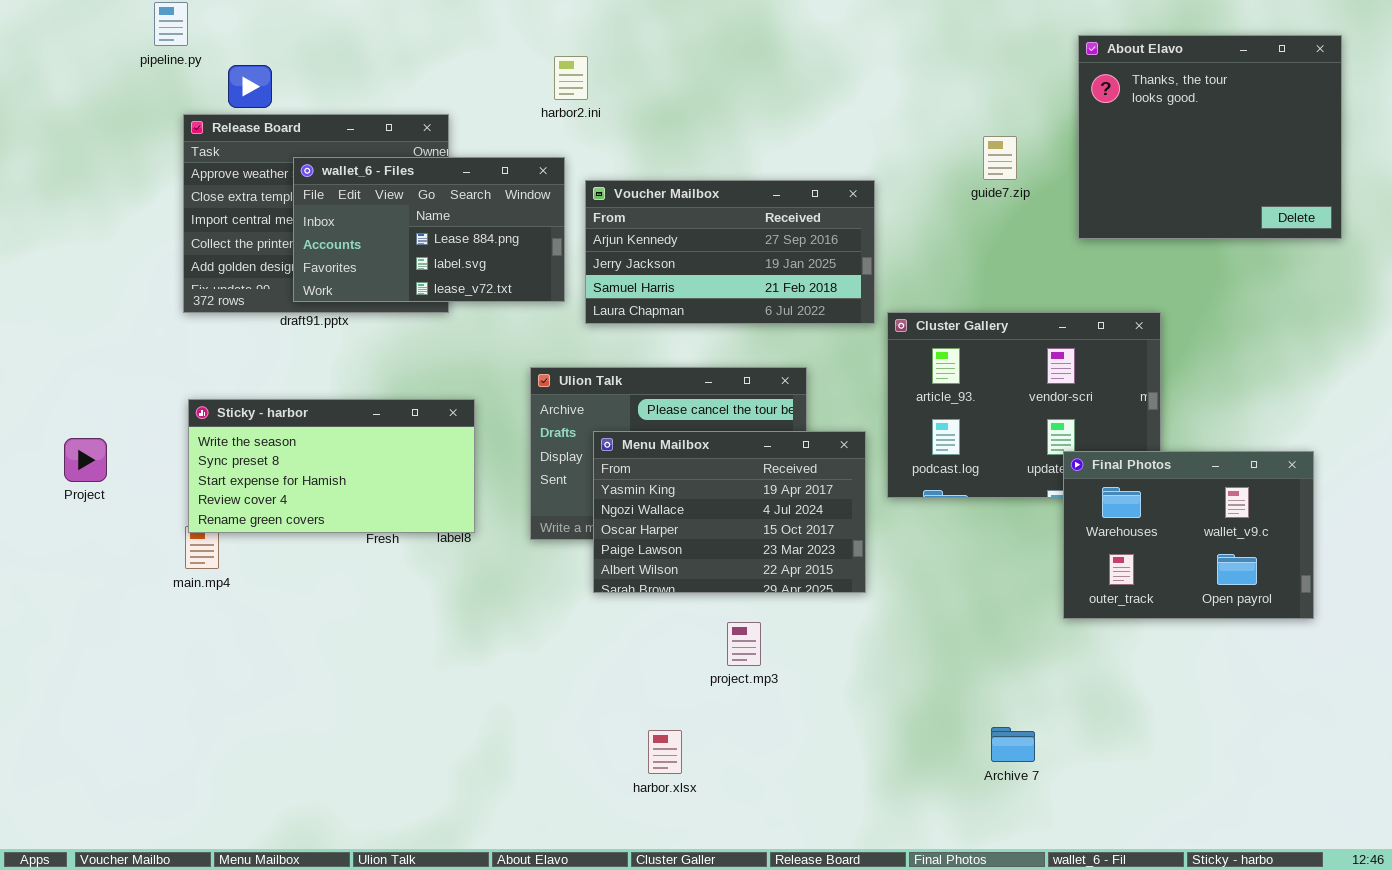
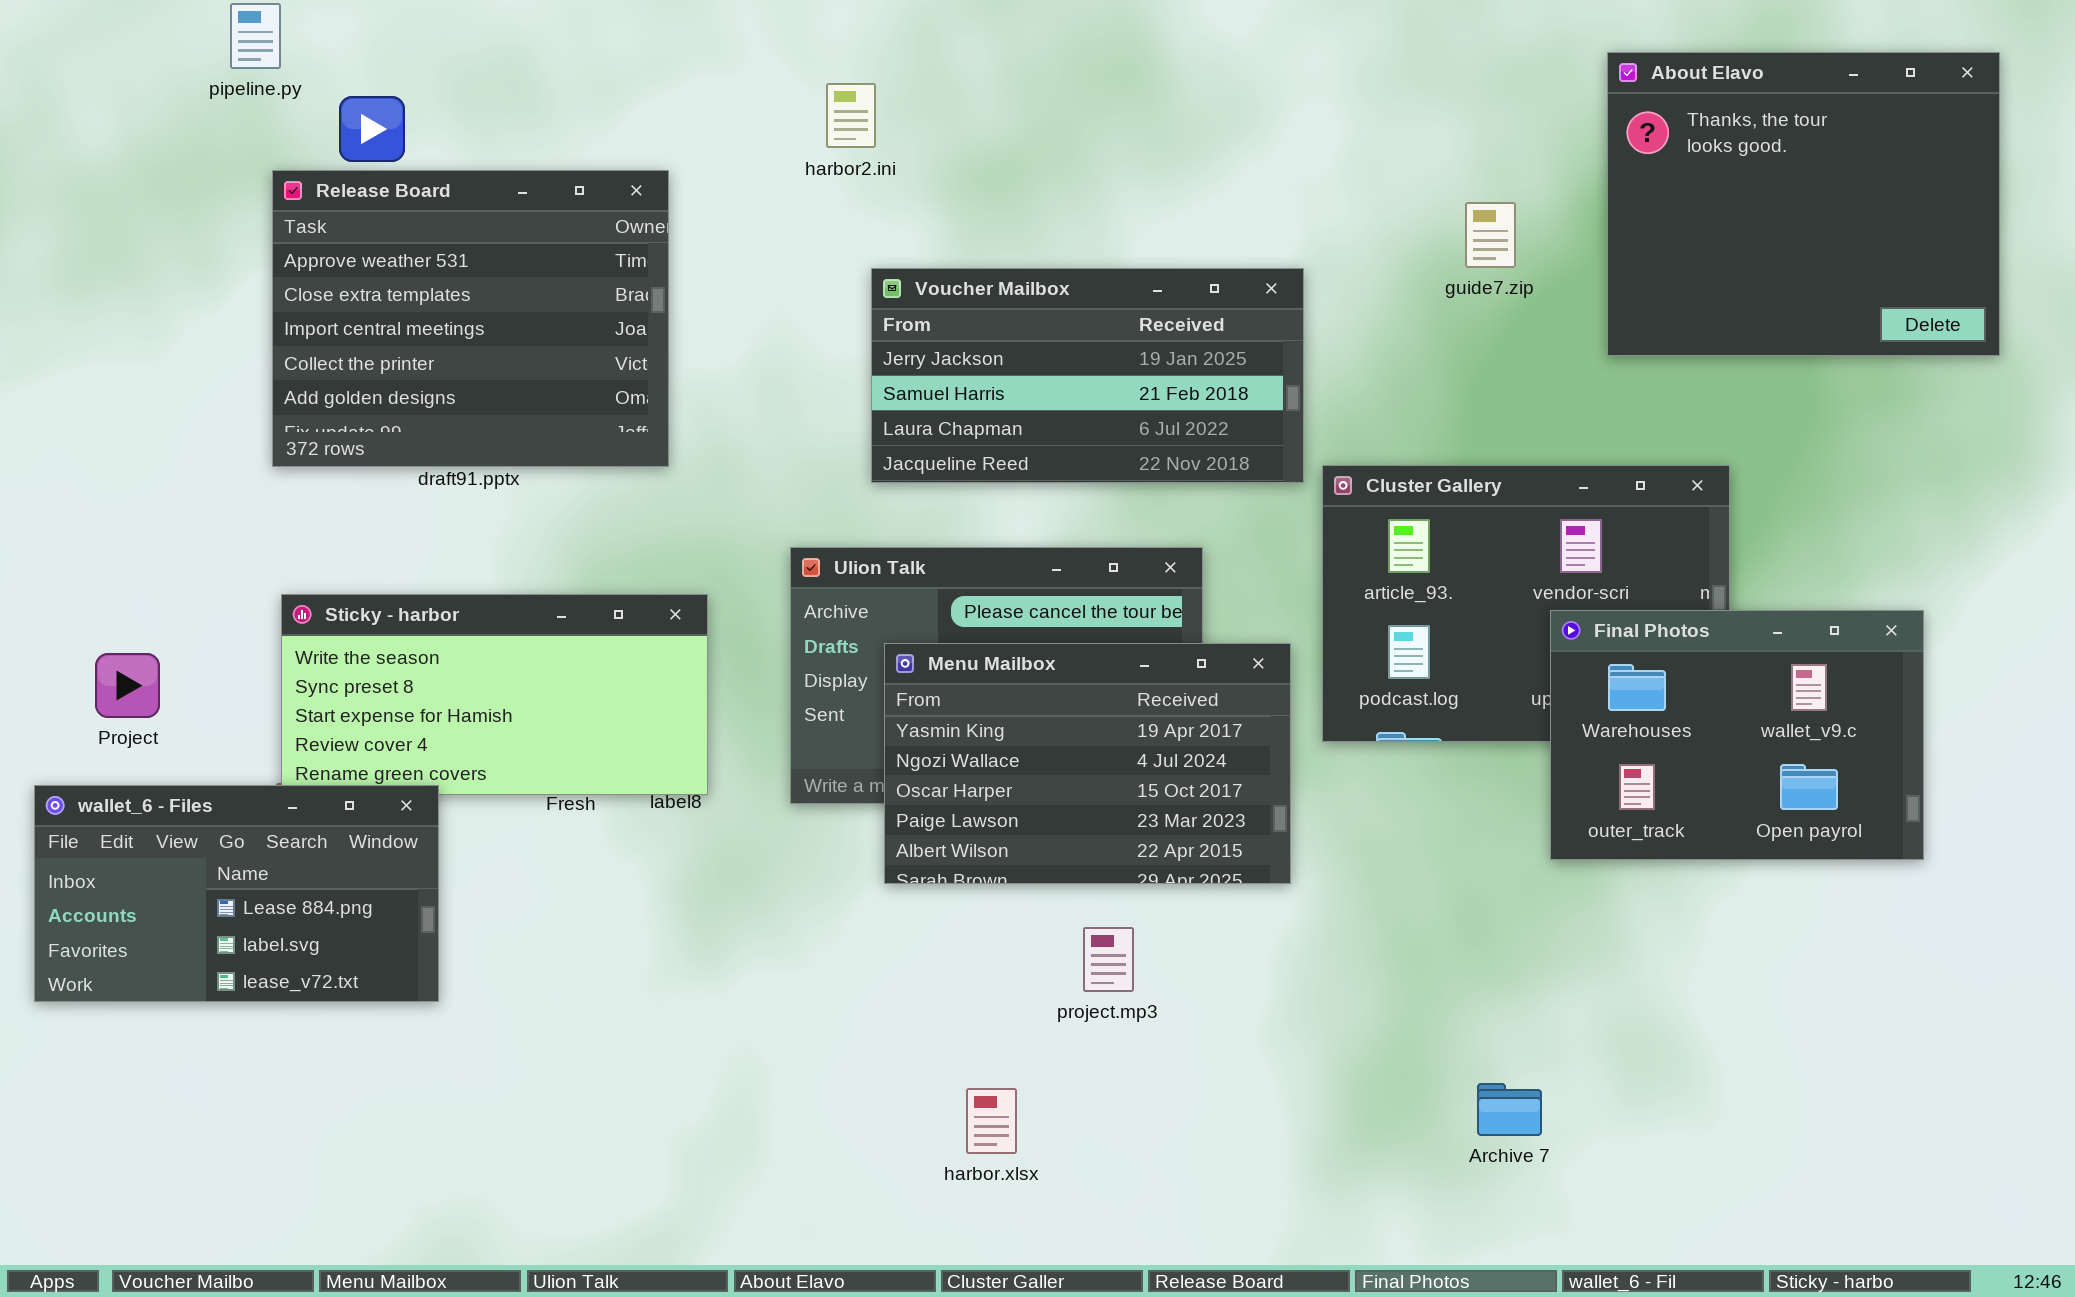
wallet_6 - Files: [293,157,565,302] -> [34,785,439,1002], moved
Voucher Mailbox: [585,180,875,324] -> [871,268,1304,483], scrolled down 1 row
Final Photos: [1063,451,1314,619] -> [1550,610,1924,860], moved

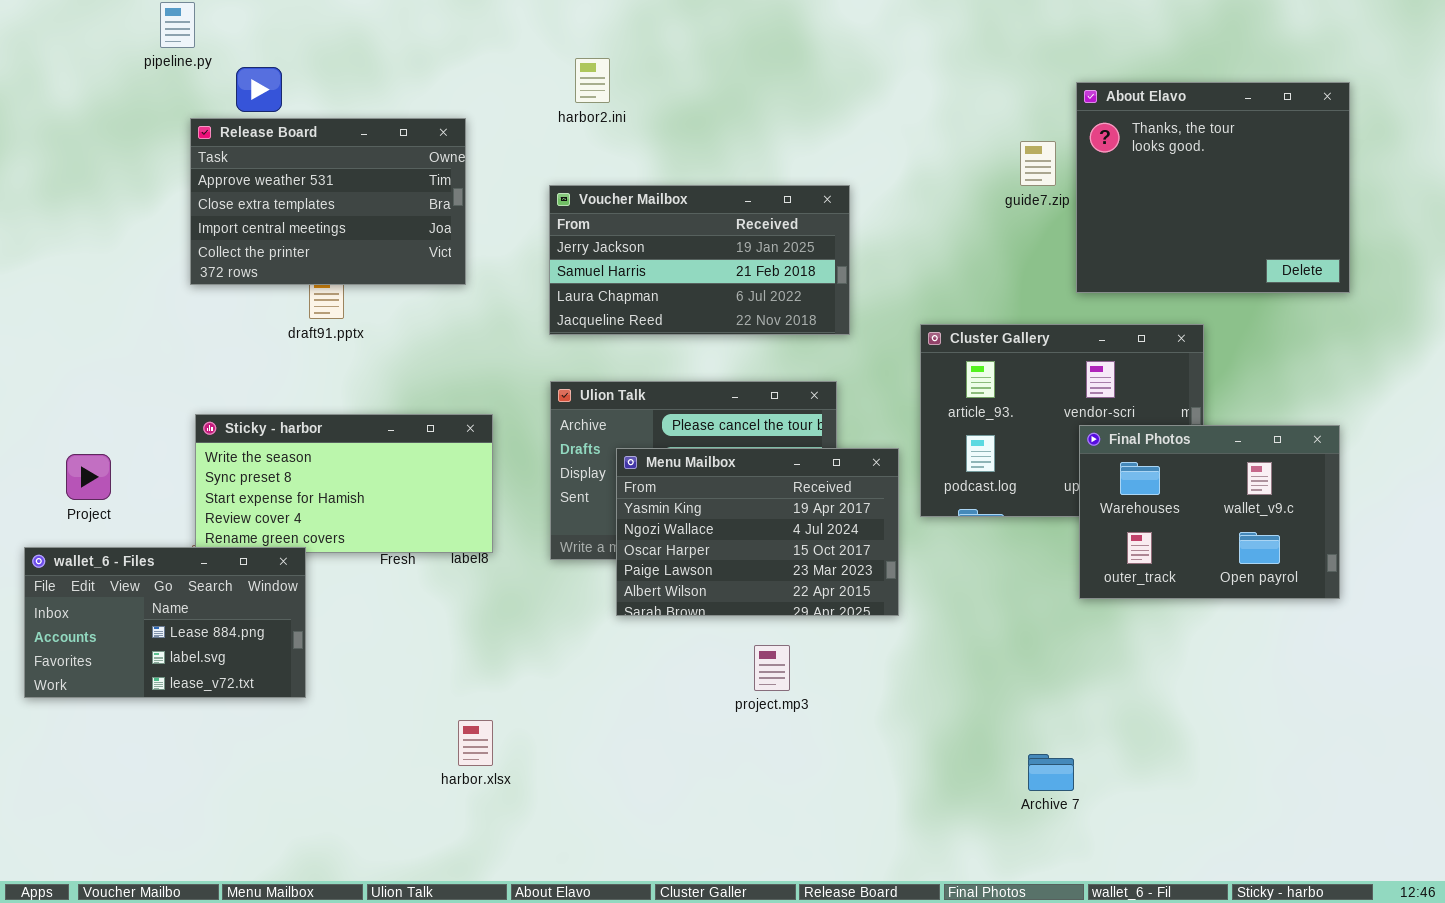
About Elavo: [1607,52,2000,356] -> [1076,82,1350,293], moved
Release Board: [272,170,669,467] -> [190,118,466,285], resized
Voucher Mailbox: [871,268,1304,483] -> [549,185,850,335], moved
harbor.xlsx: [966,1088,1017,1154] -> [458,720,493,766], moved

